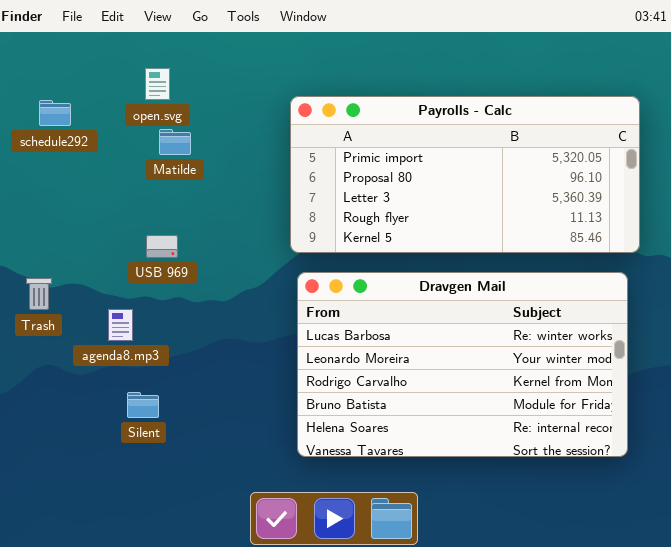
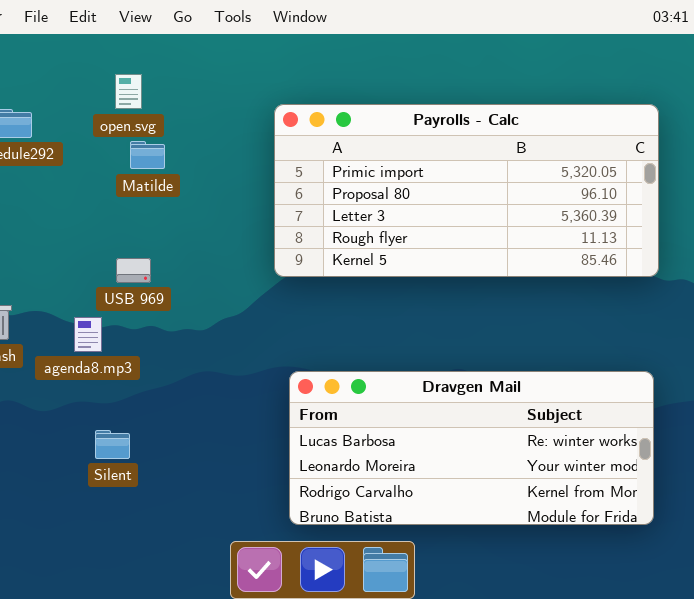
Dravgen Mail: [297,272,628,457] -> [289,371,654,525], moved, resized
agenda8.mp3: [108,309,133,341] -> [74,317,102,352], moved

